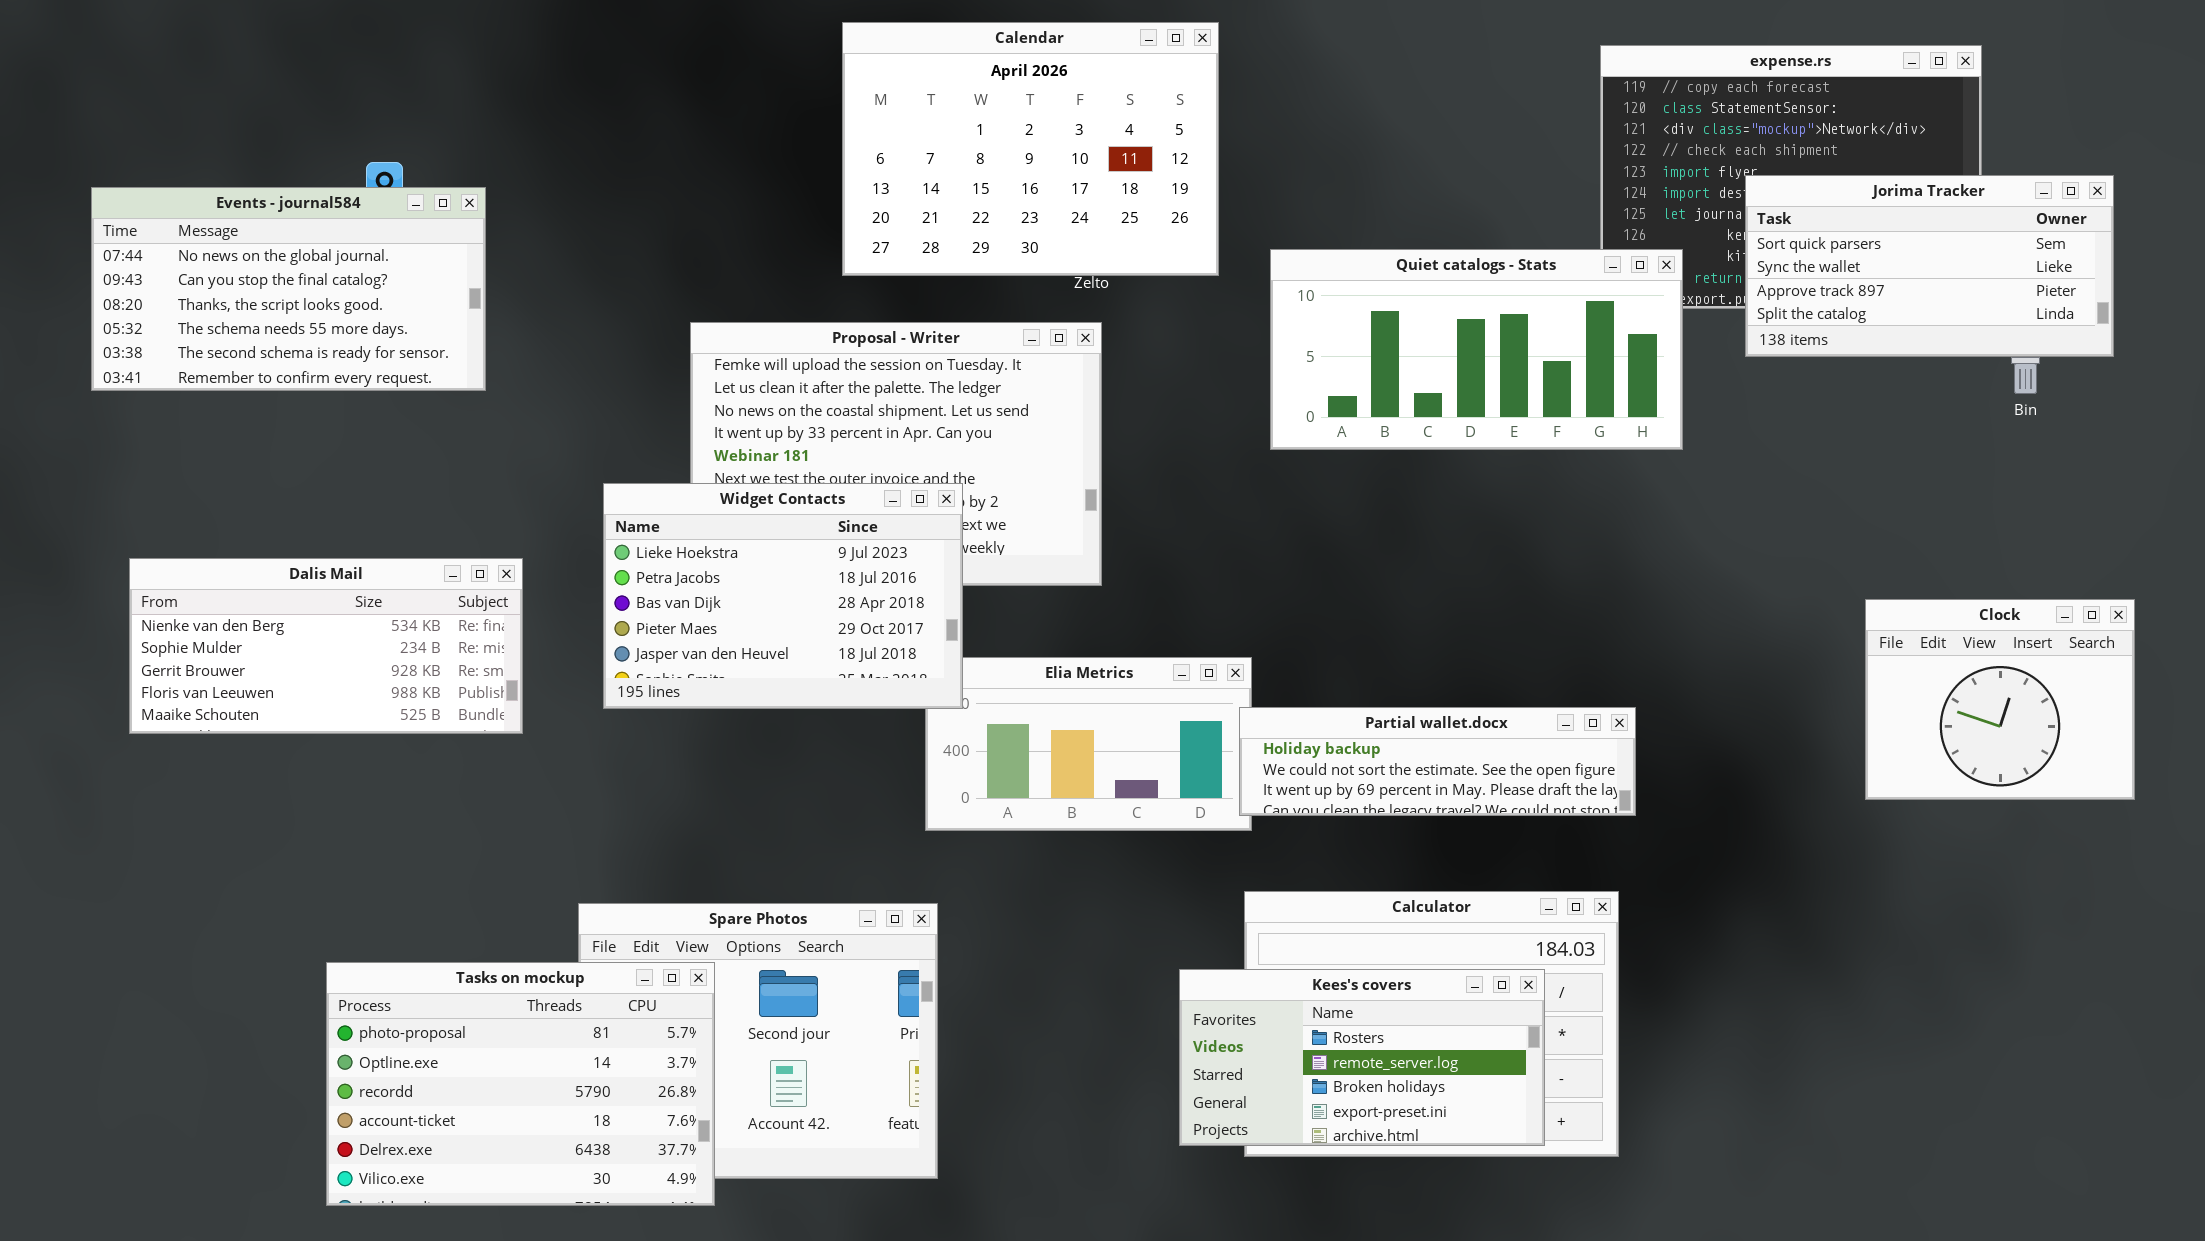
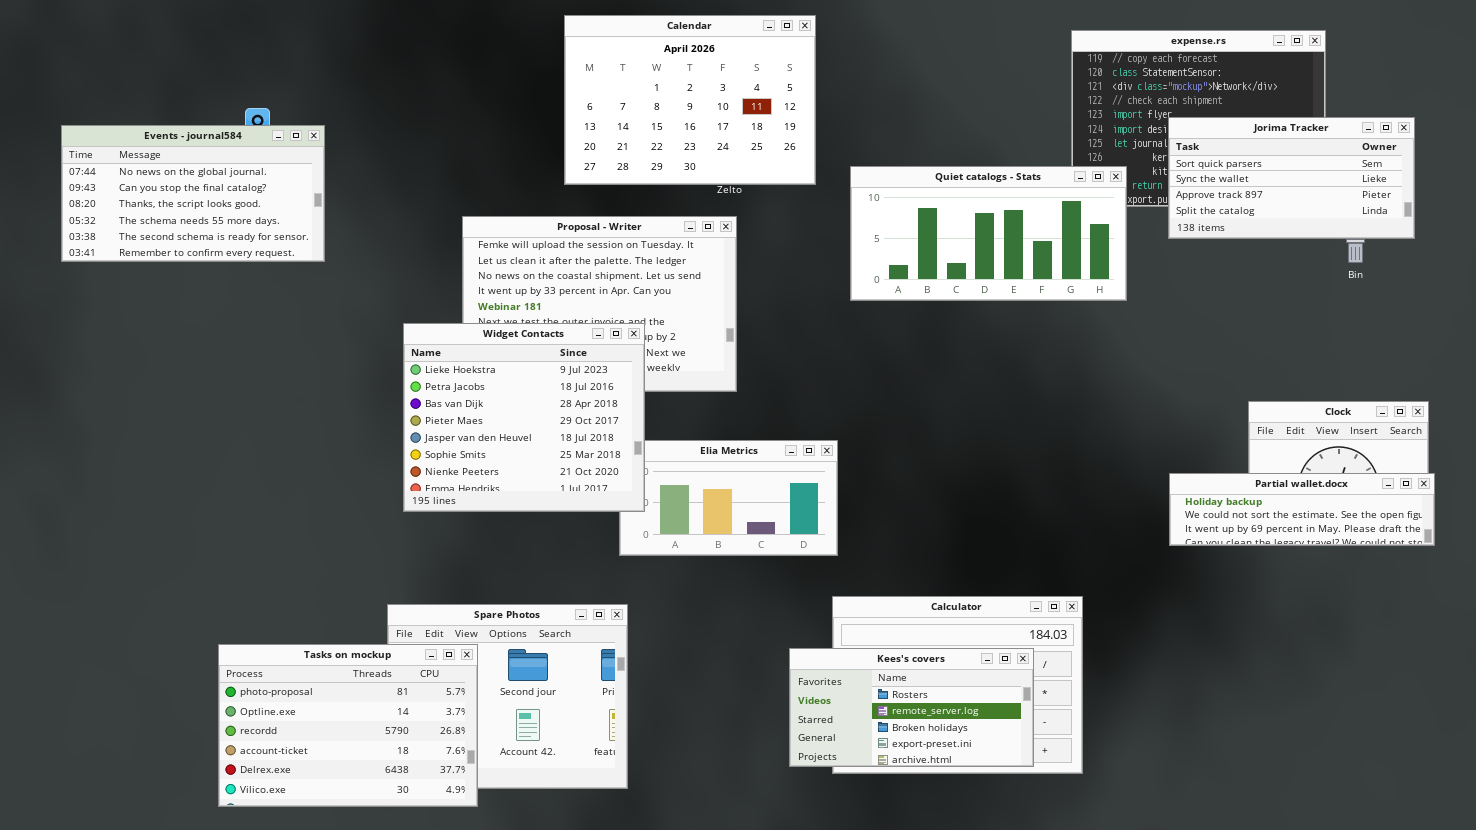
Widget Contacts: [603,483,963,709] -> [403,323,645,512], resized
Dalis Mail: [129,558,523,734] -> none, closed
Partial wallet.docx: [1239,707,1636,816] -> [1169,473,1435,546], moved

